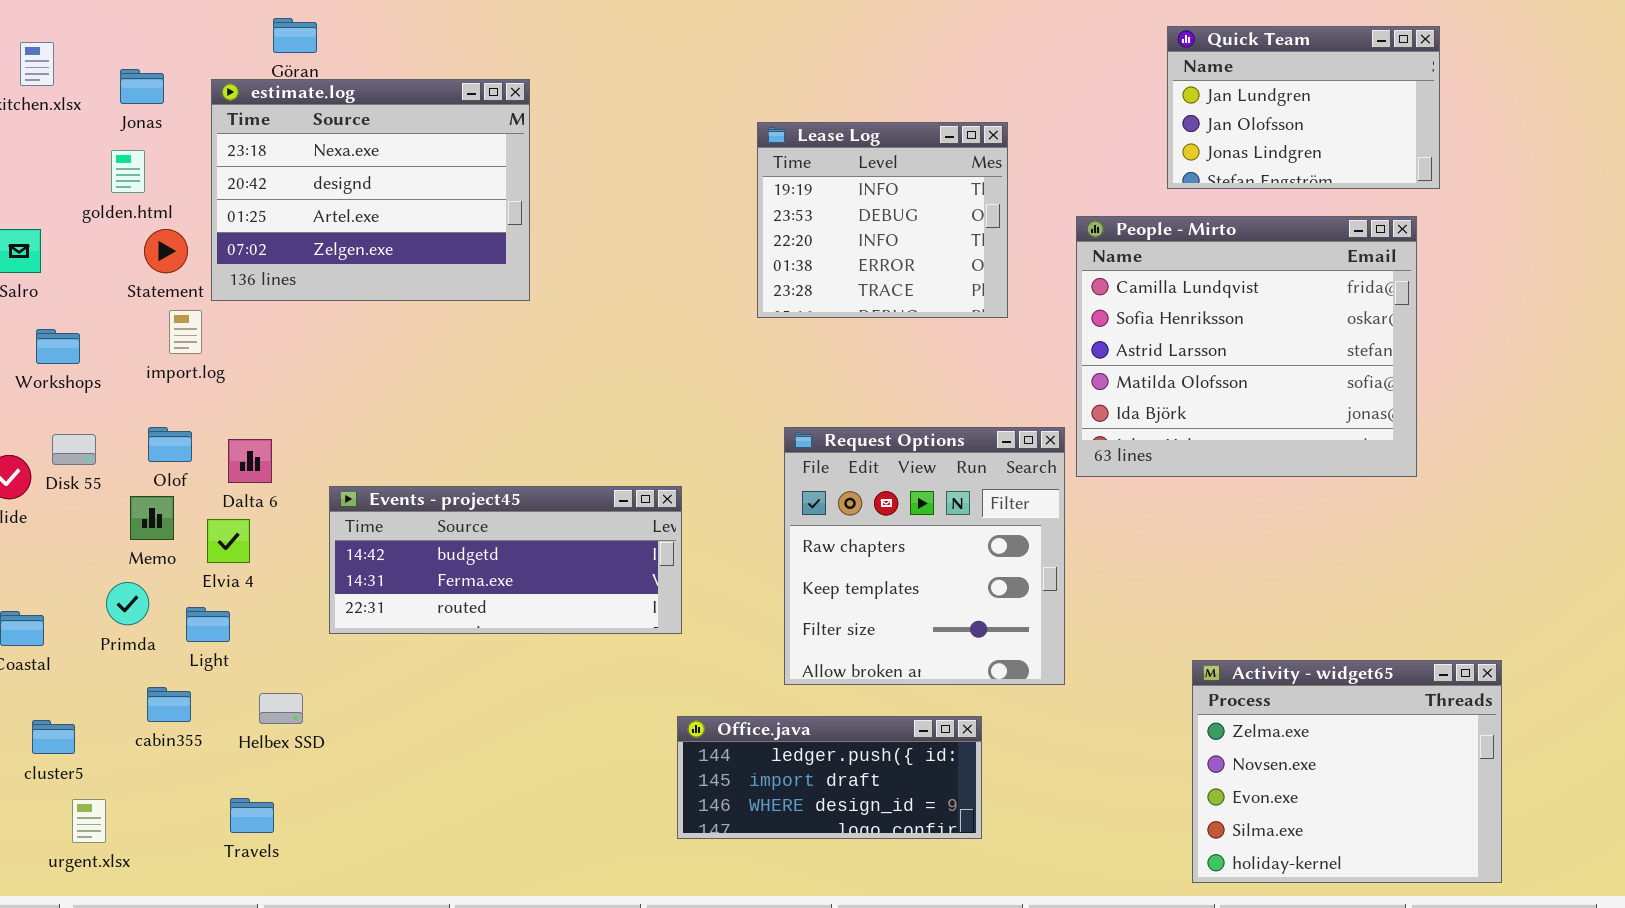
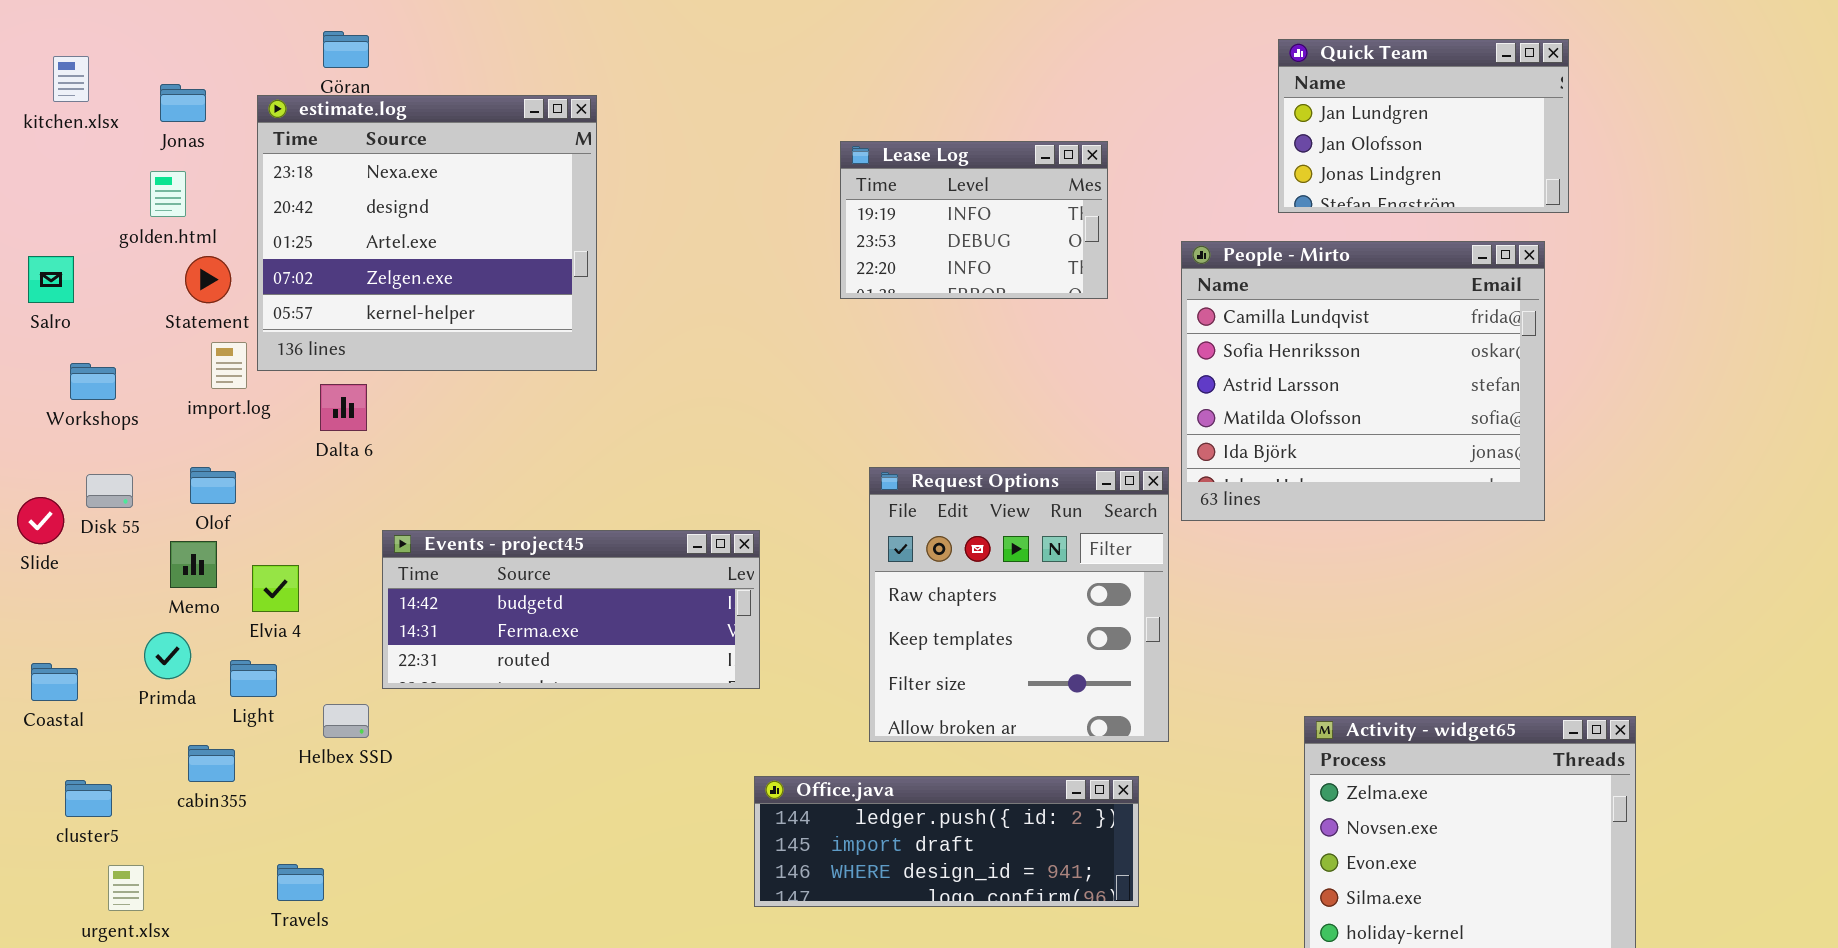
estimate.log: [211,79,530,301] -> [257,95,597,371], resized
Lease Log: [757,122,1008,318] -> [840,141,1108,299], resized
Dalta 6: [228,439,272,483] -> [320,384,367,431], moved
Helbex SSD: [259,693,303,724] -> [323,704,369,738], moved
Office.java: [677,716,982,839] -> [754,776,1139,907], resized

